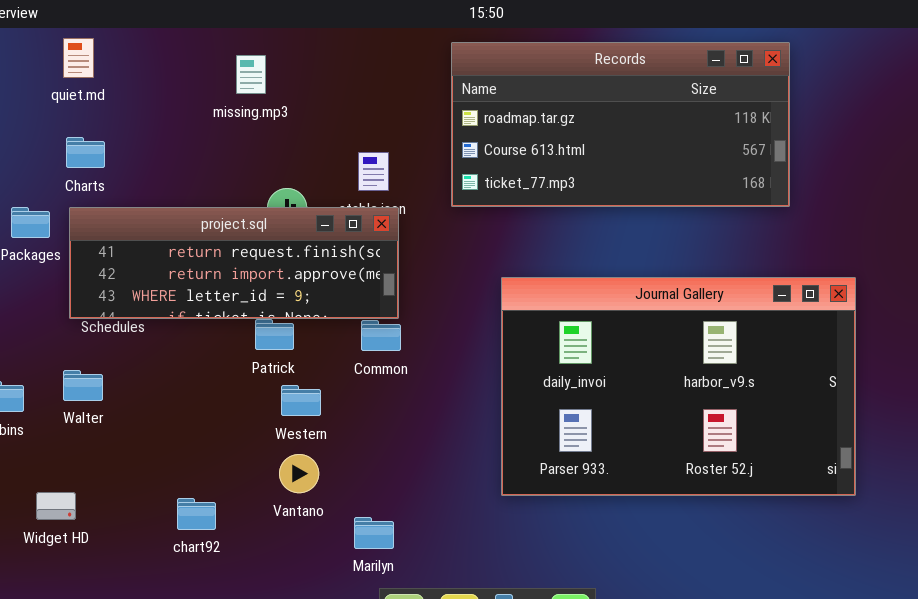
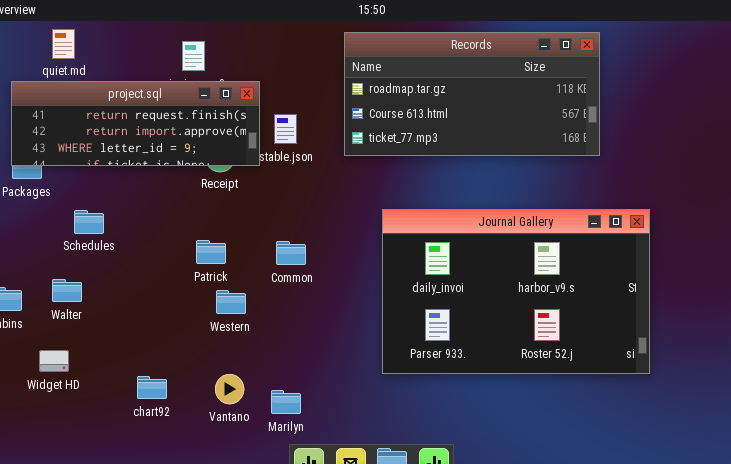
project.sql: [69,207,399,319] -> [11,81,260,166], moved
Vantano: [279,454,319,493] -> [215,374,244,404], moved
Widget HD: [36,492,76,520] -> [39,350,69,372], moved

